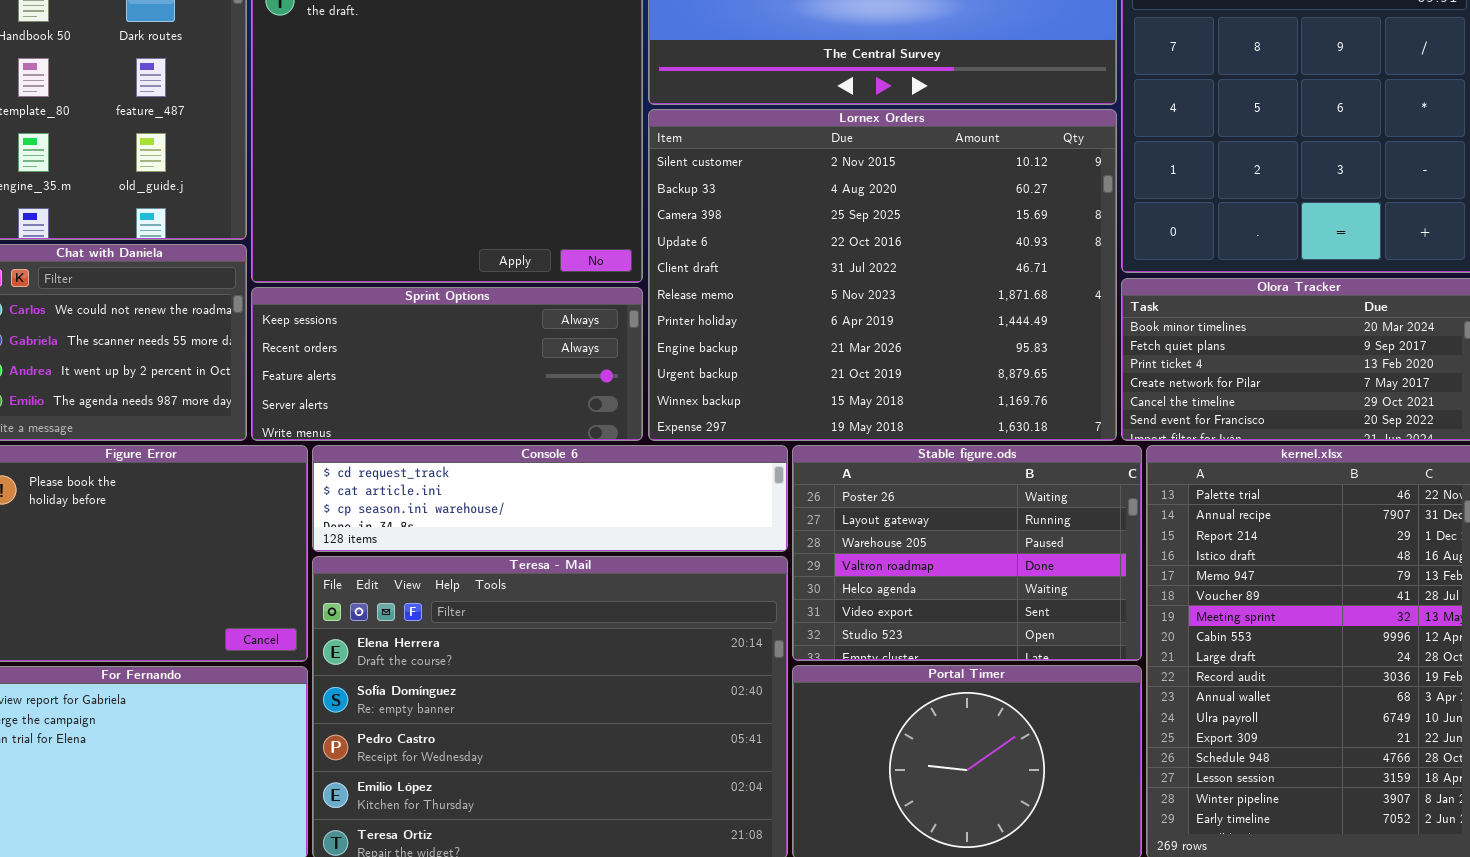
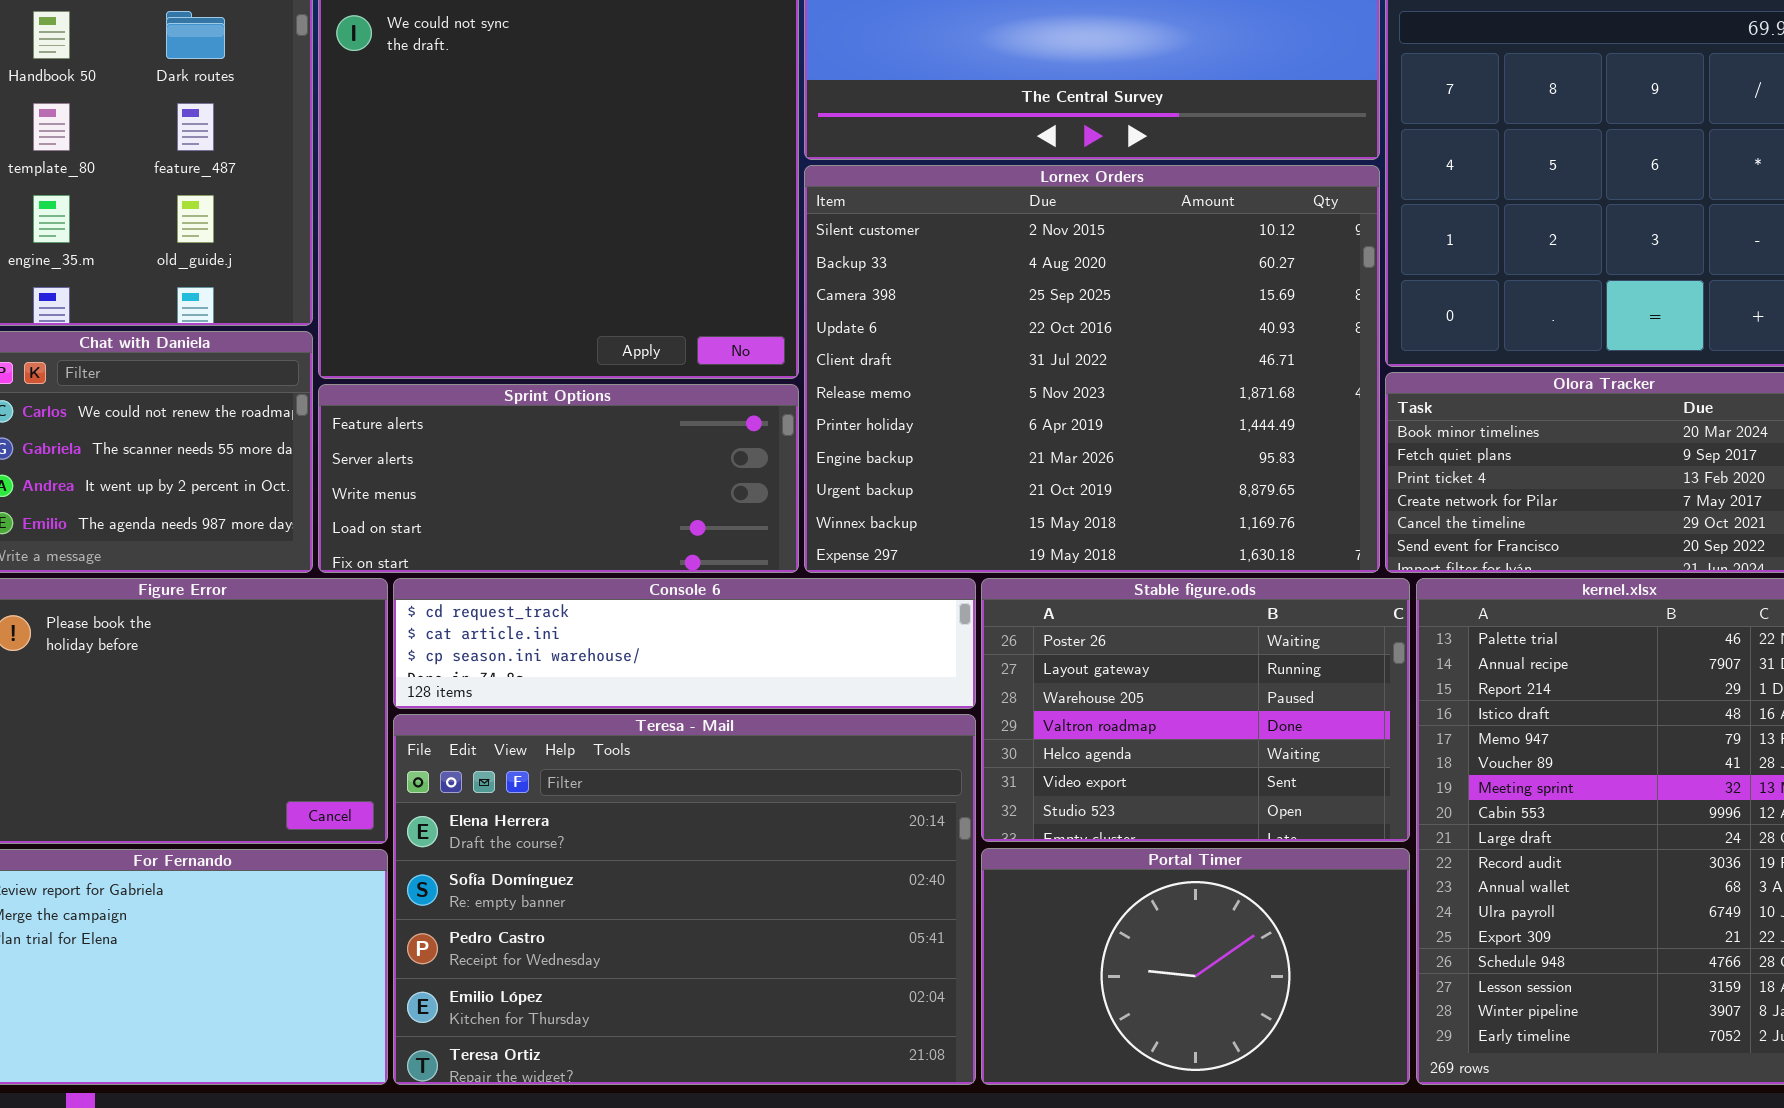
Sprint Options: [251,287,643,441] -> [318,384,799,573], scrolled down 2 rows

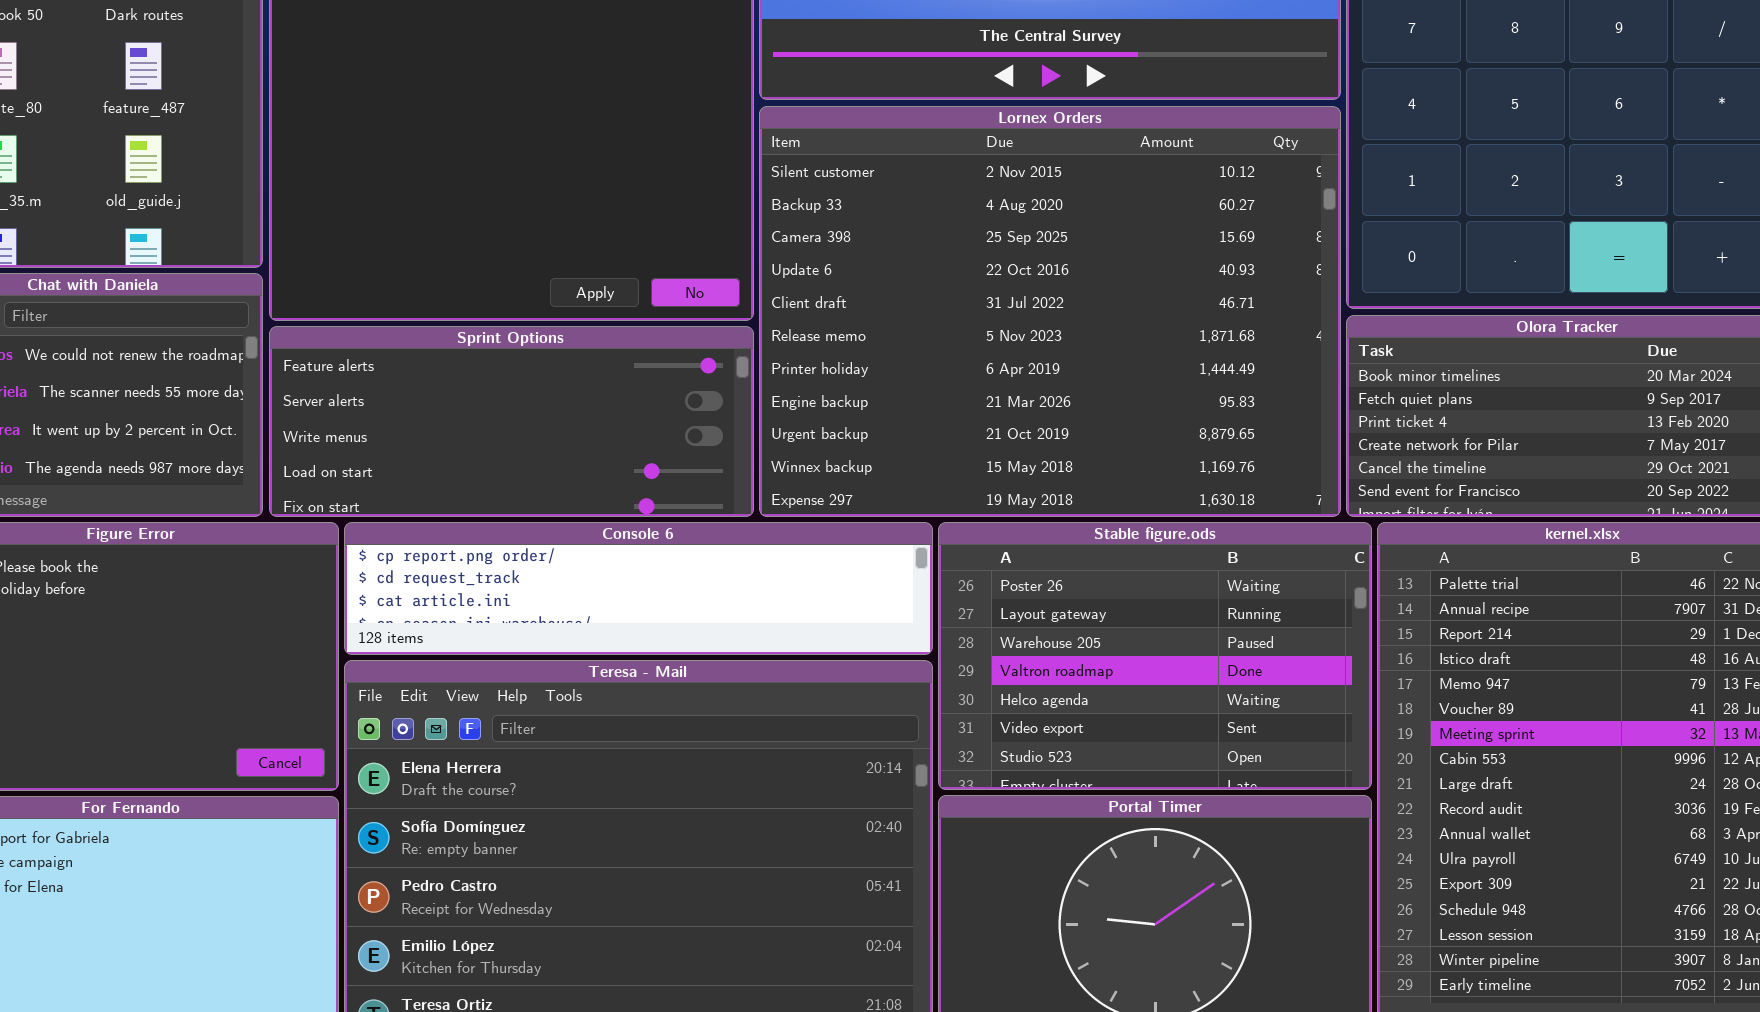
Console 6: [393,578,976,709] -> [344,522,933,655], scrolled up 1 row

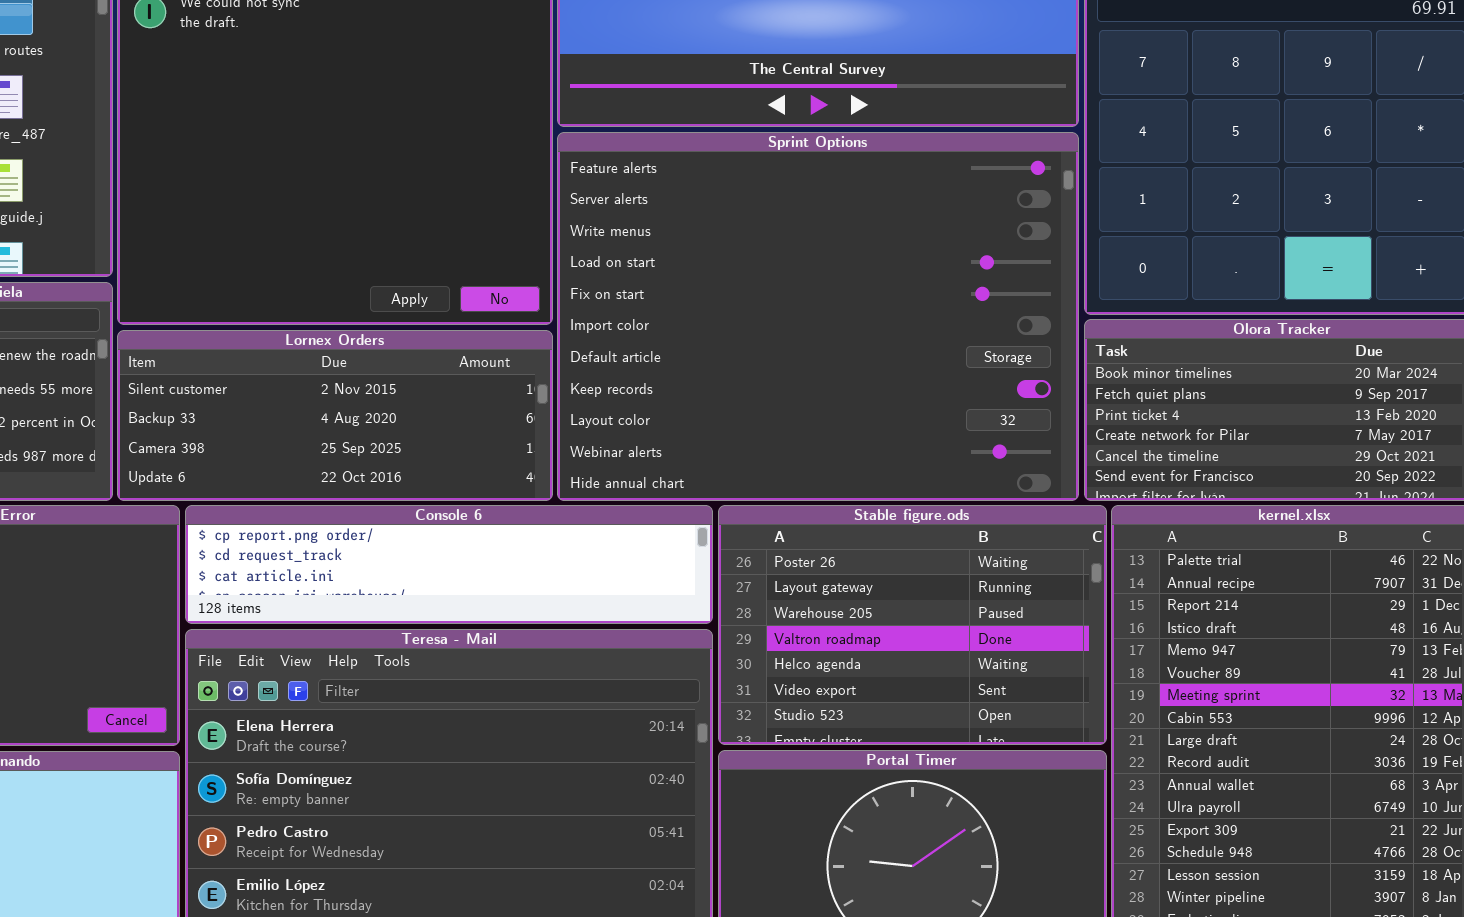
Lornex Orders: [759,106,1341,517] -> [117,330,553,501], moved, resized
Sprint Options: [269,326,754,517] -> [557,132,1079,501], moved, resized

